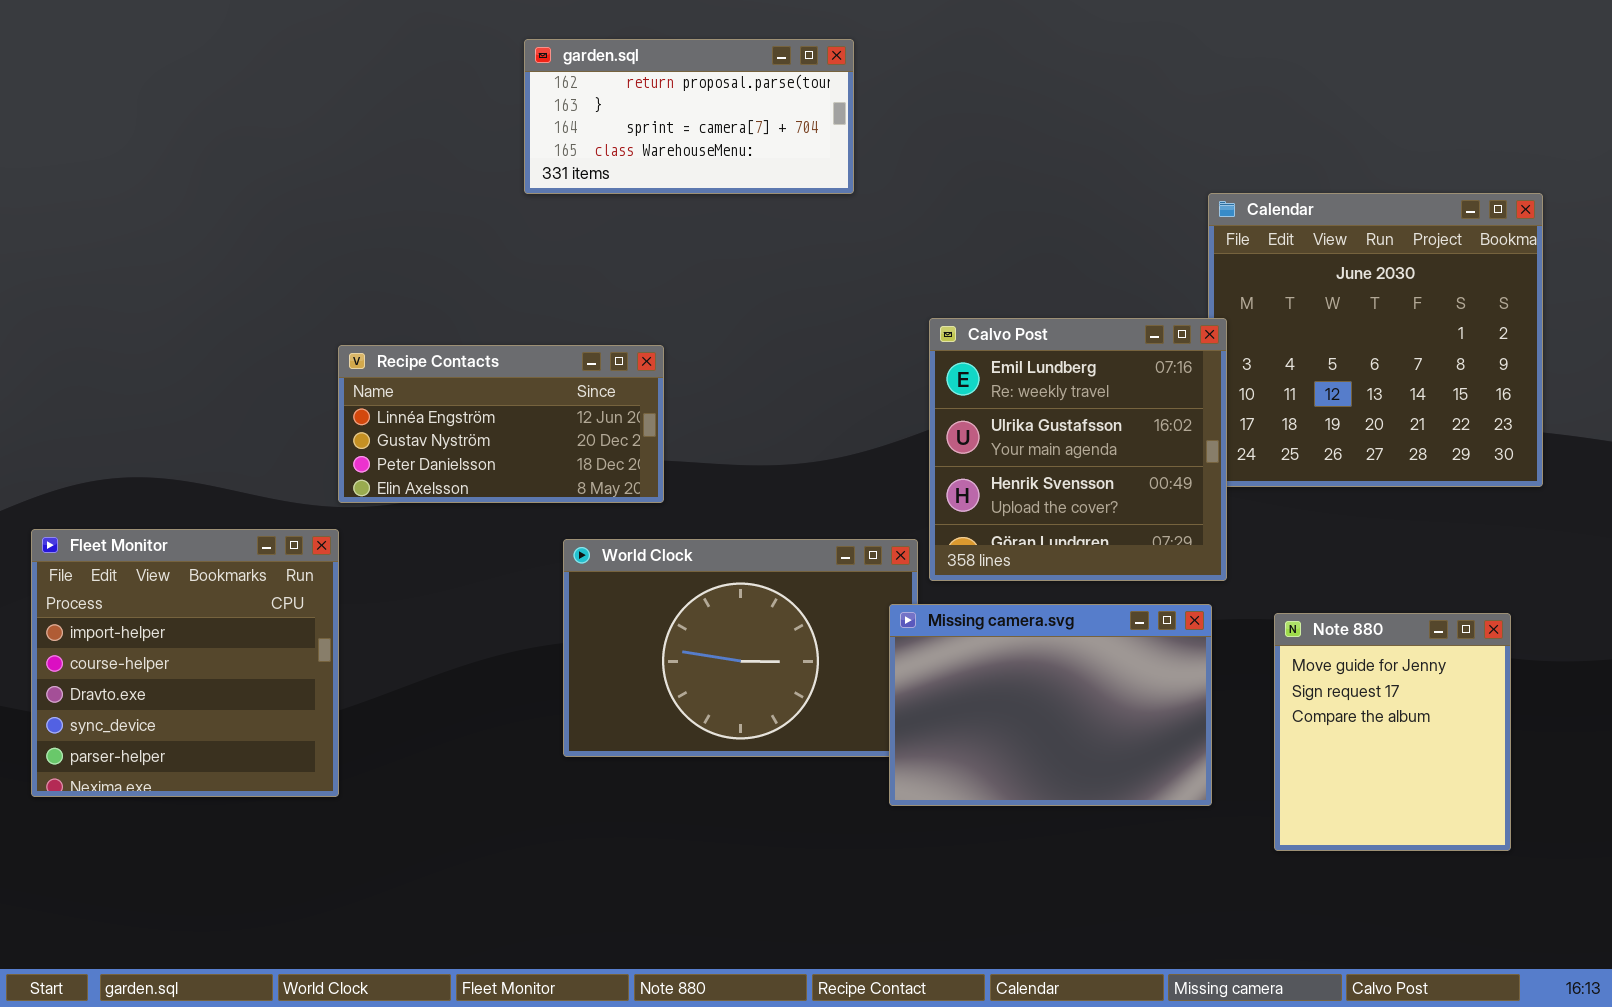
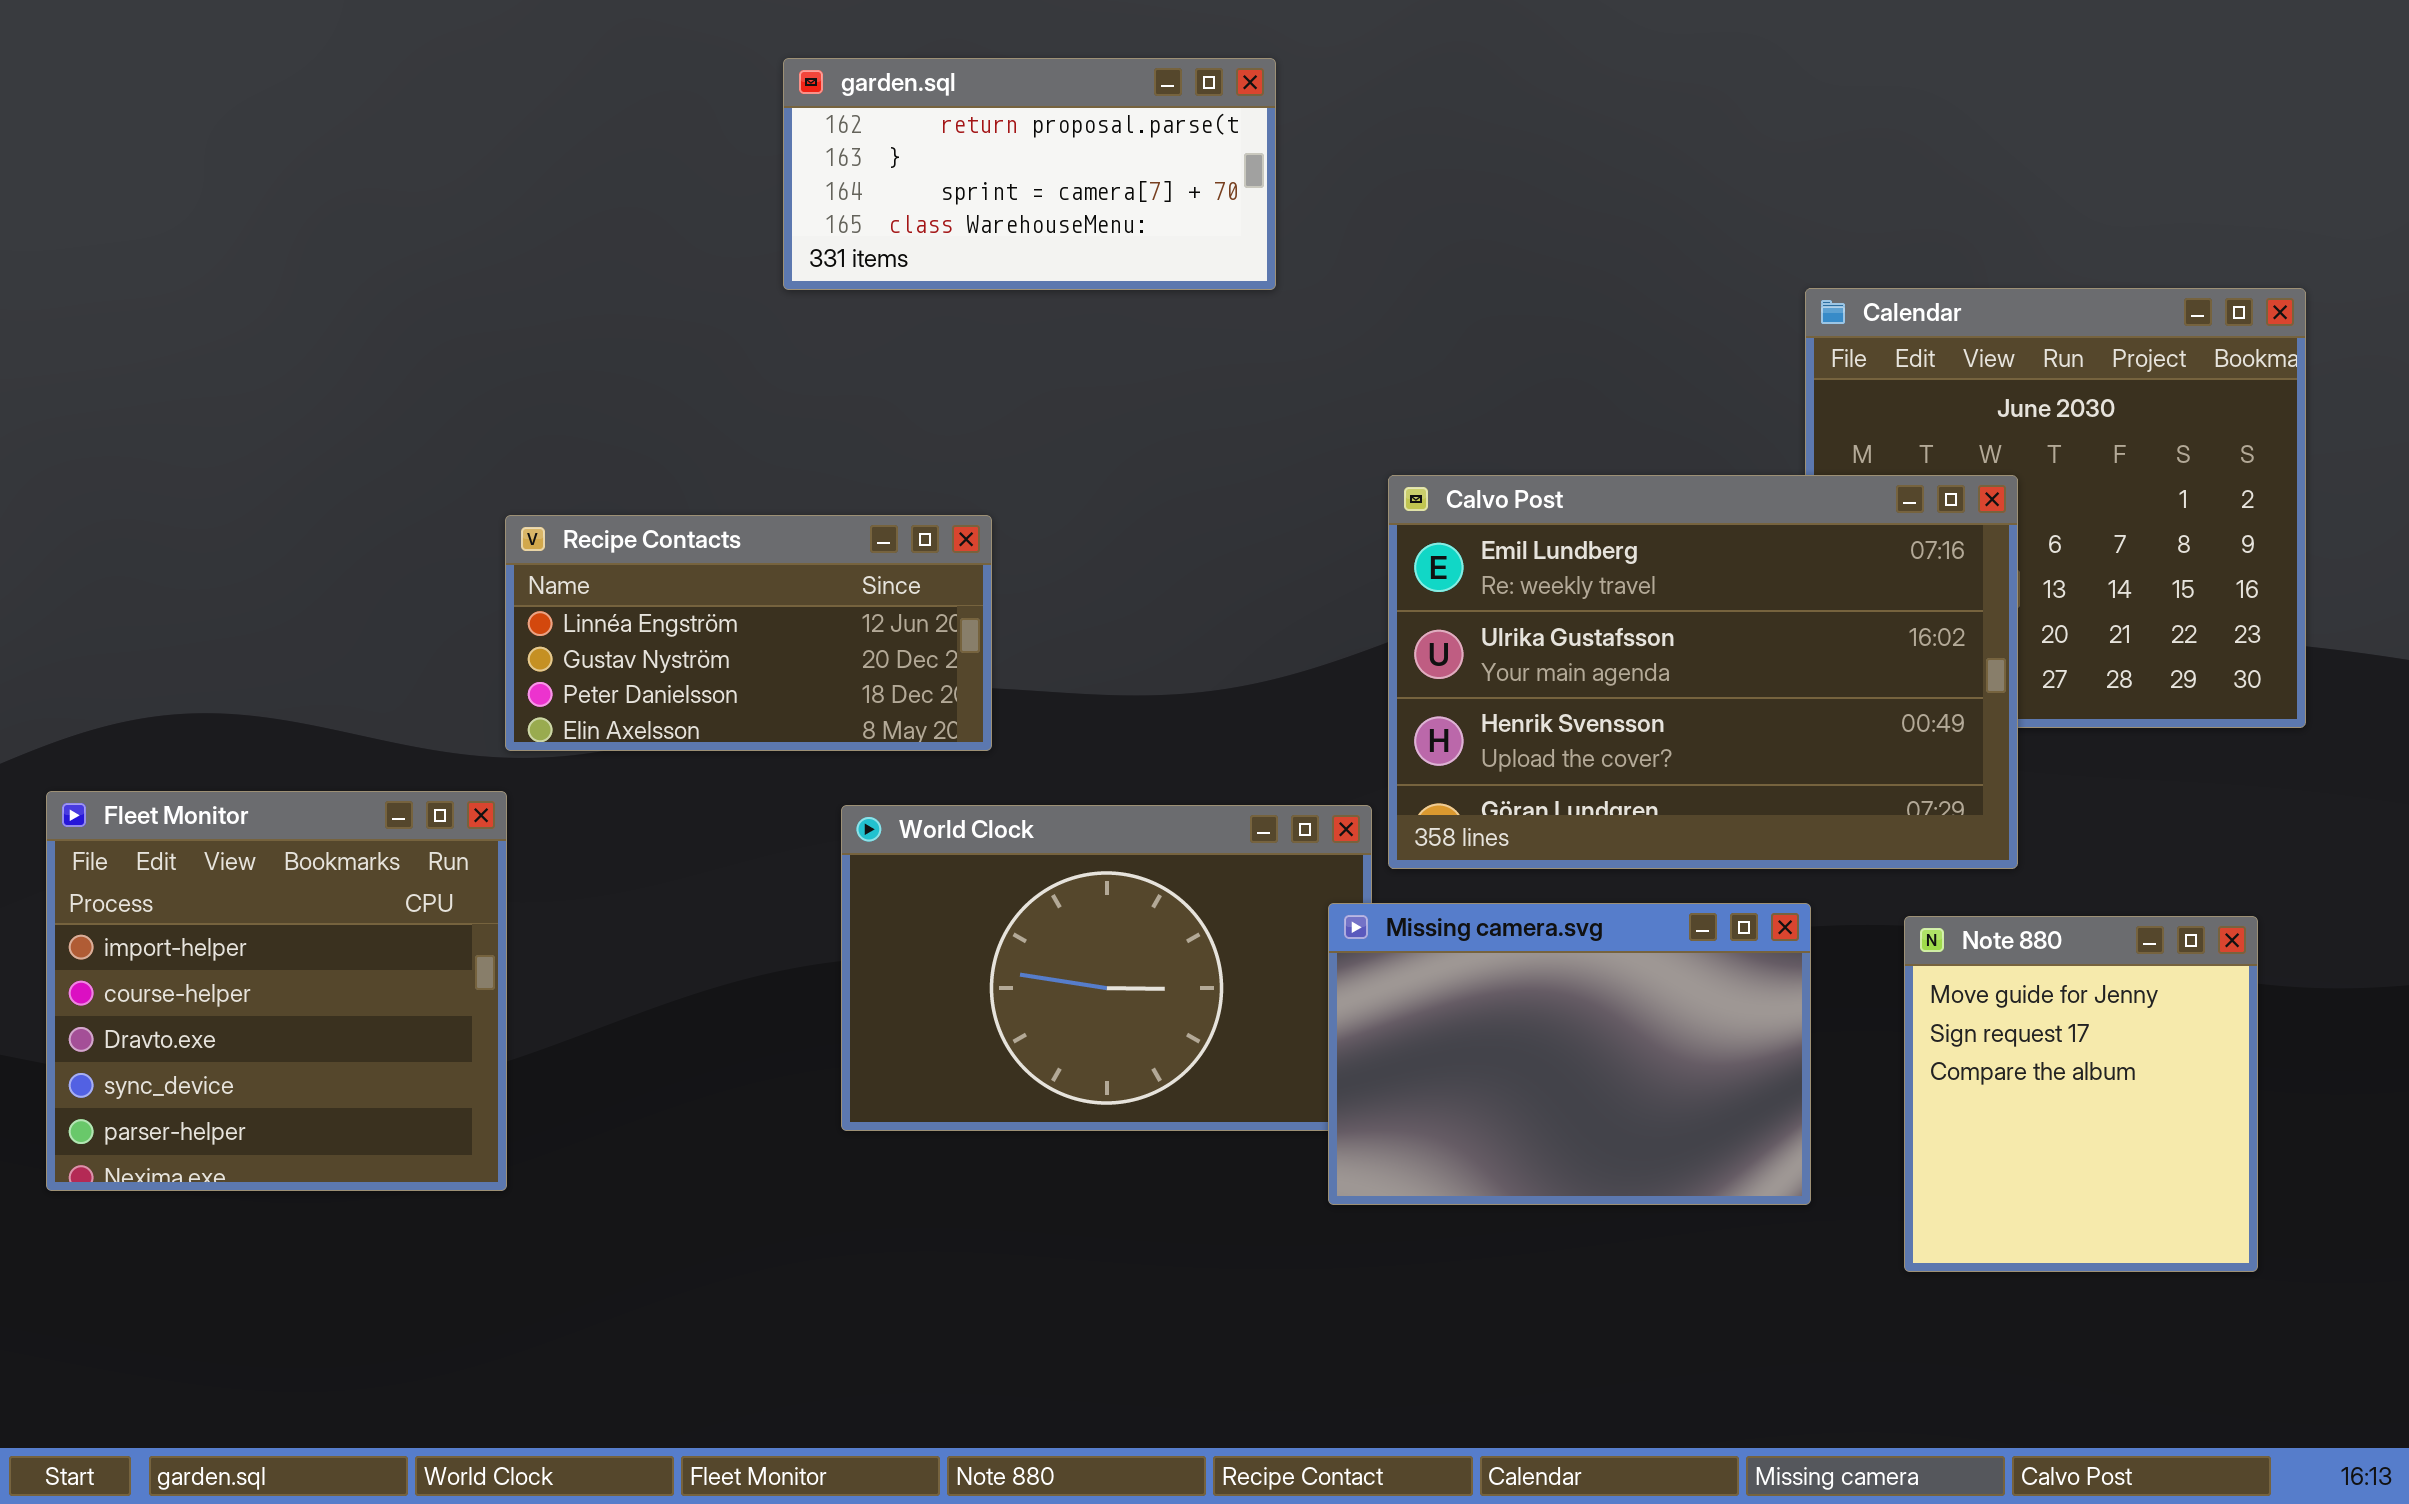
Calvo Post: [929,318,1227,581] -> [1388,475,2018,869], resized

